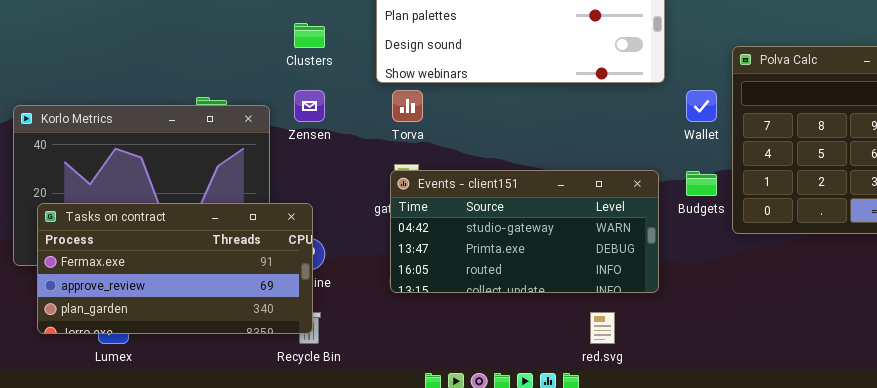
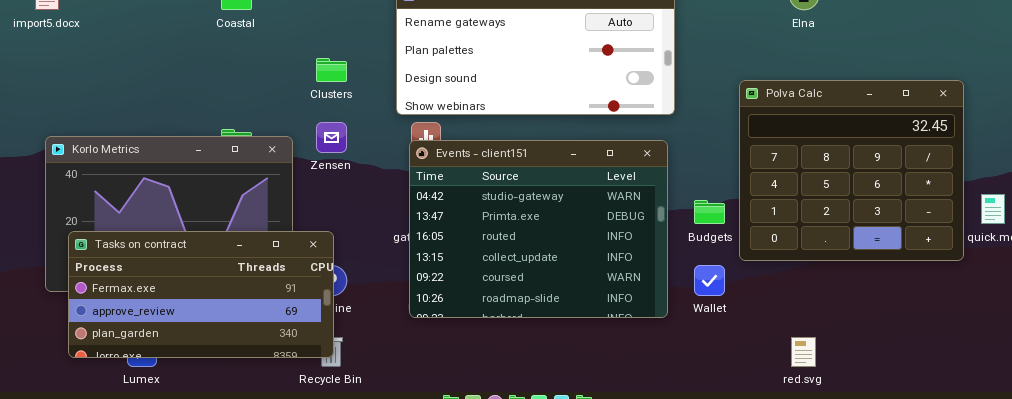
Wallet: [686,90,717,122] -> [694,265,725,296], moved
Events - client151: [390,170,659,293] -> [409,140,668,318], resized
red.svg: [590,312,615,344] -> [791,337,816,367], moved

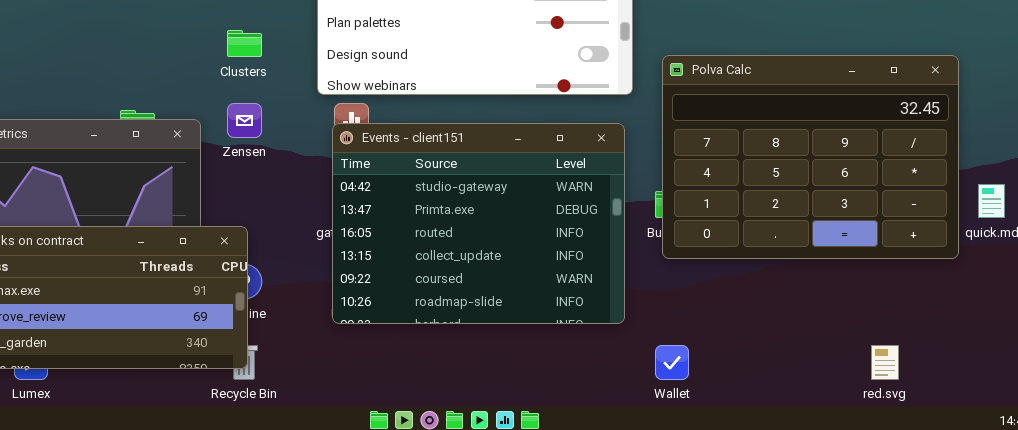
Polva Calc: [739,80,964,261] -> [662,55,959,259], resized
Wallet: [694,265,725,296] -> [655,345,689,380], moved
red.svg: [791,337,816,367] -> [871,345,899,380], moved

